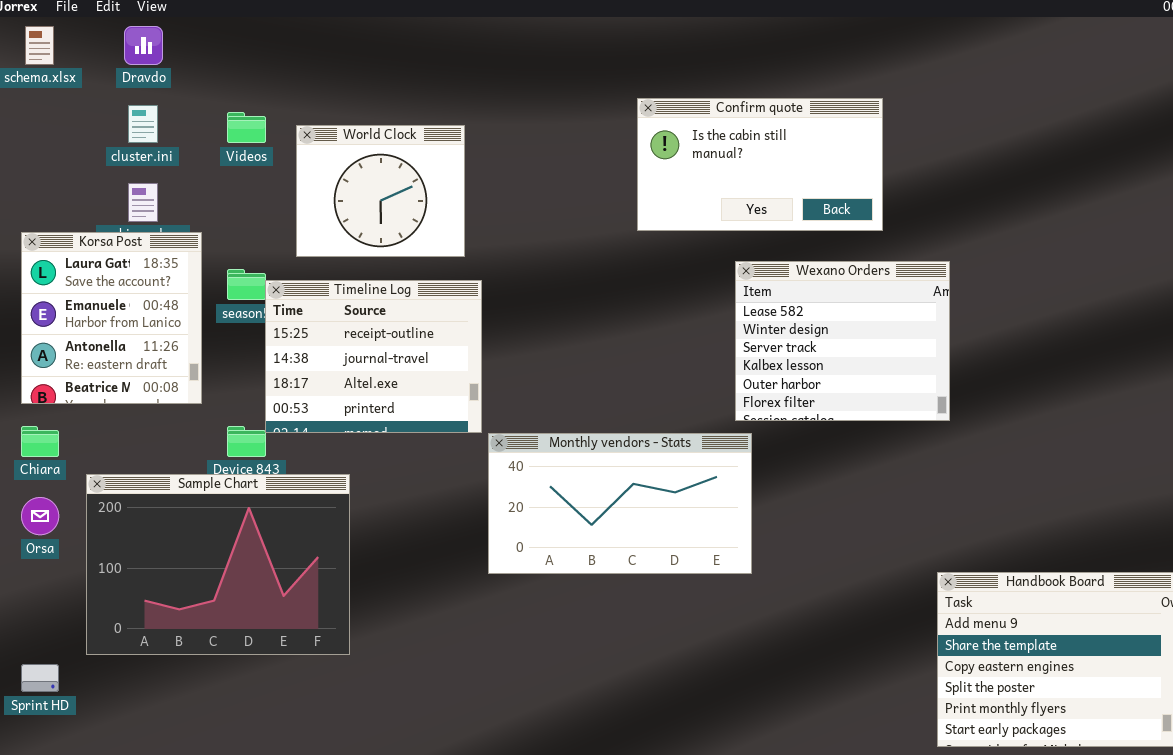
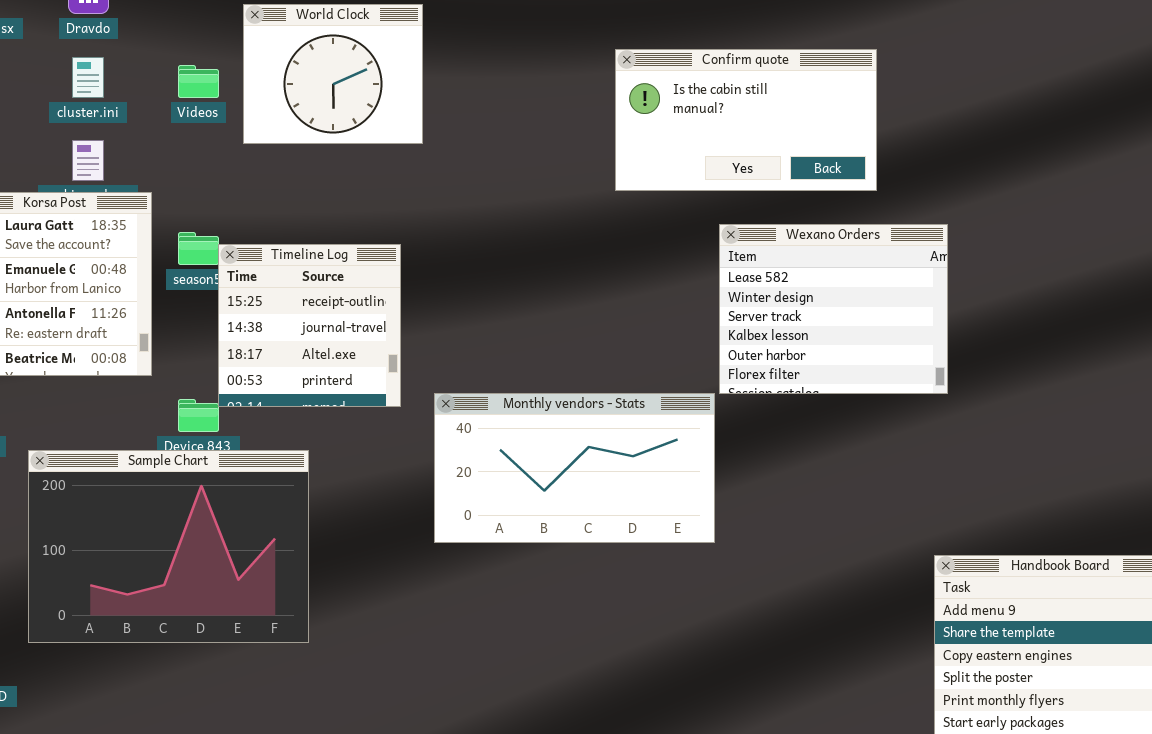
World Clock: [296,125,465,257] -> [243,4,423,144], moved
Timeline Log: [265,280,482,433] -> [218,244,401,407], resized
Monthly vendors - Stats: [488,433,752,574] -> [434,393,715,543], moved

